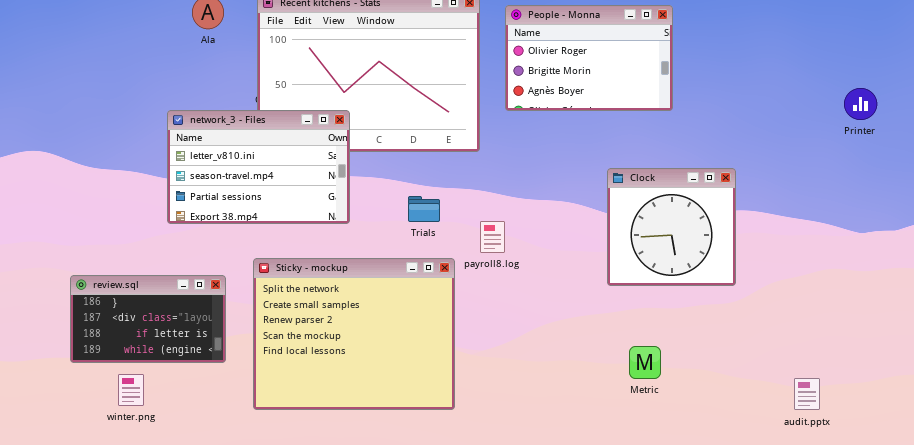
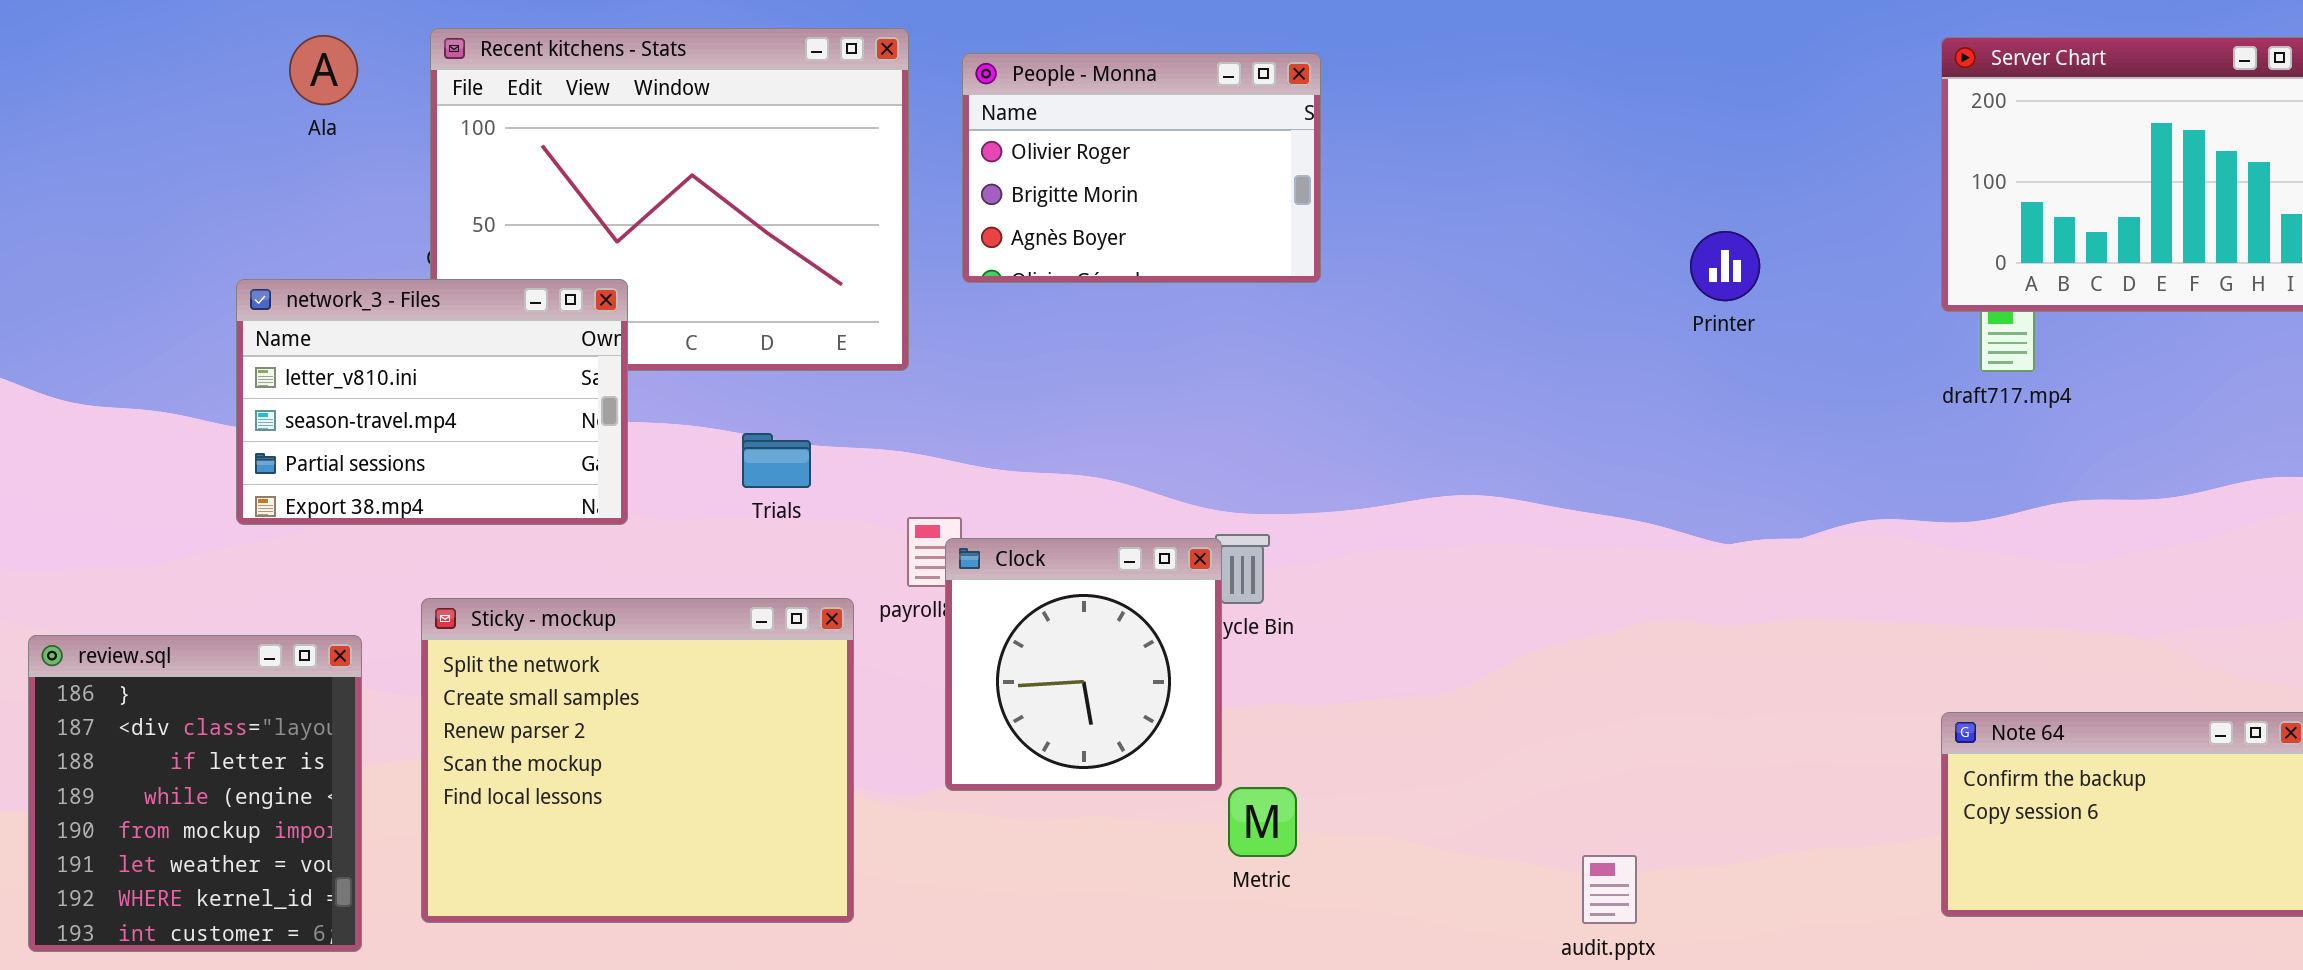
Clock: [607,168,736,286] -> [945,538,1222,791], moved
Trials: [408,196,440,222] -> [742,433,811,488], moved
review.sql: [70,275,226,363] -> [28,635,362,952], resized

